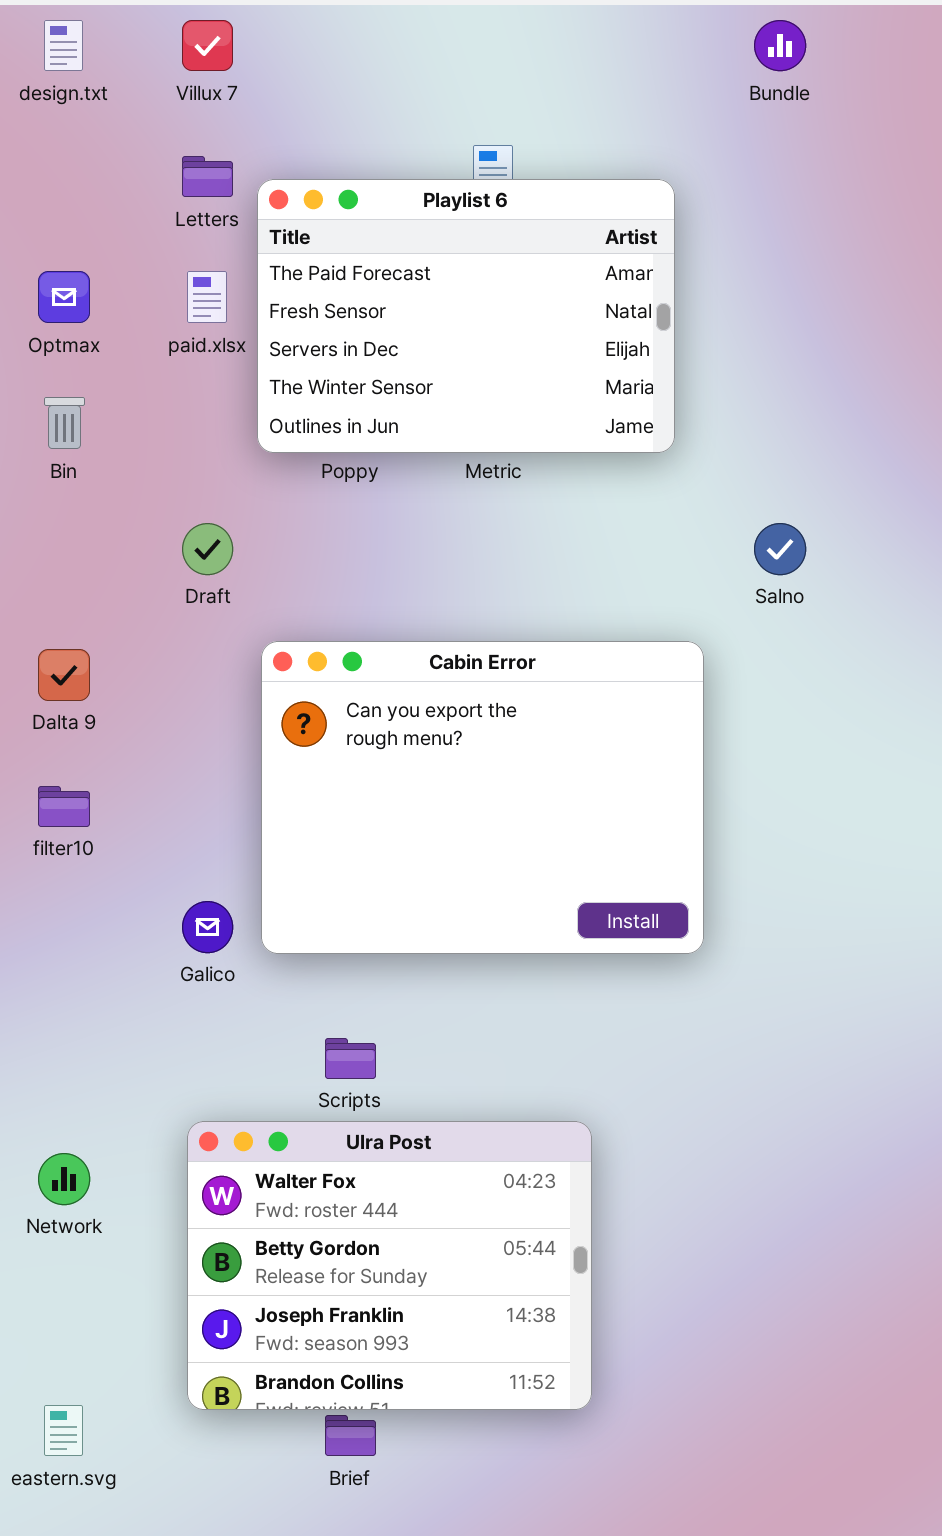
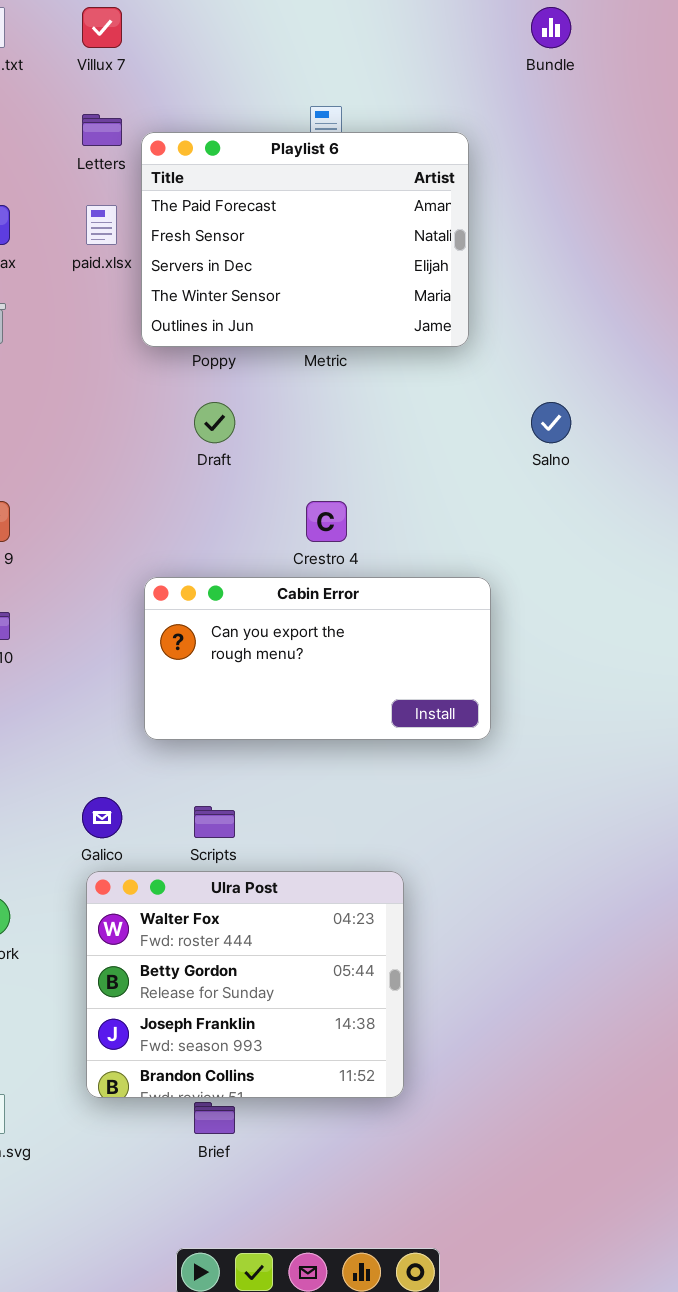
Draft: [182,523,233,575] -> [194,402,235,443], moved
Cabin Error: [261,641,704,954] -> [144,577,491,740], resized
Galico: [182,901,233,953] -> [82,797,122,838], moved

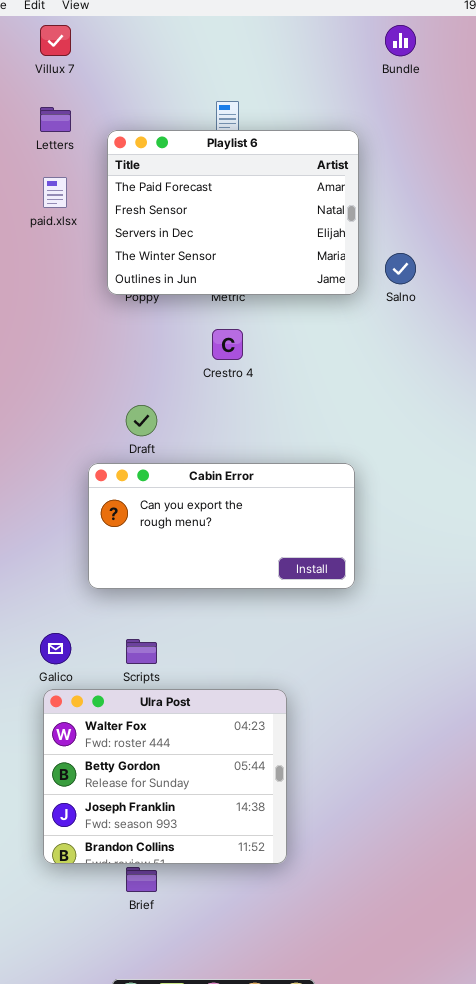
Playlist 6: [141,132,469,347] -> [107,130,359,295], moved
Draft: [194,402,235,443] -> [126,405,157,436], moved
Salno: [531,402,571,443] -> [385,253,416,284], moved
Crestro 4: [306,501,347,542] -> [212,329,243,360], moved

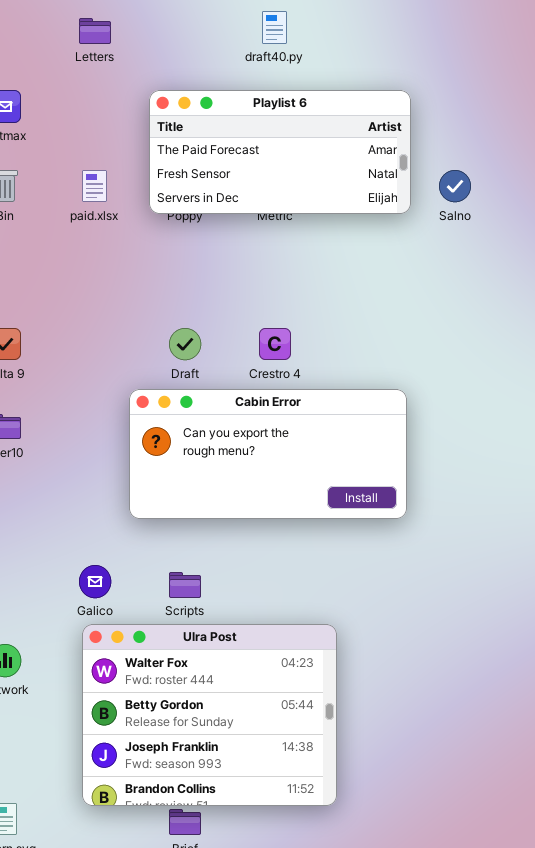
Playlist 6: [107,130,359,295] -> [149,90,411,214], resized
paid.xlsx: [43,177,67,208] -> [82,170,107,202], moved
Crestro 4: [212,329,243,360] -> [259,328,291,360], moved

